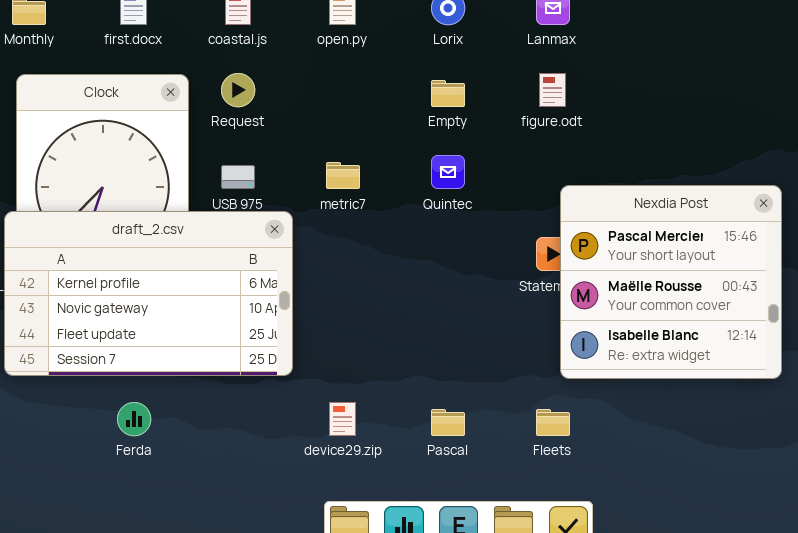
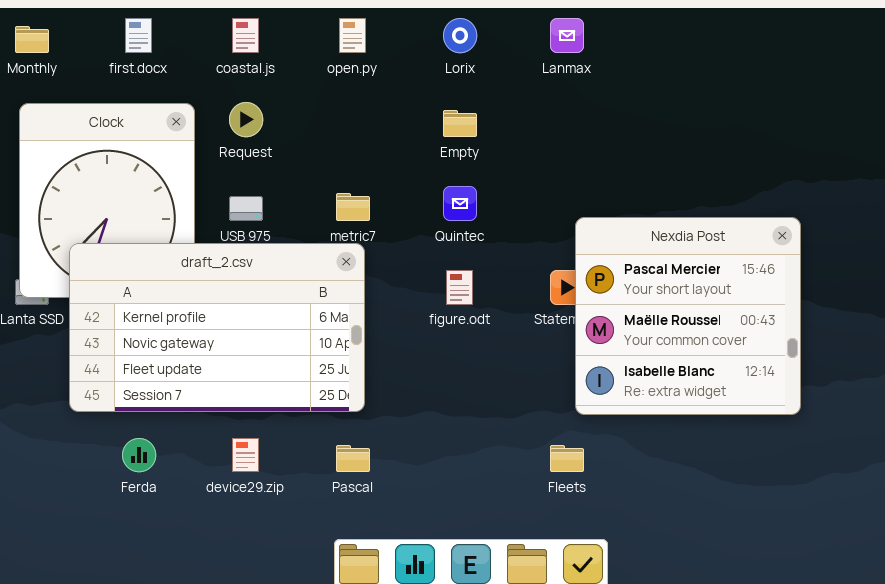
figure.odt: [539,73,566,107] -> [446,270,473,305], moved
draft_2.csv: [4,211,293,376] -> [69,243,365,412], moved
device29.zip: [329,402,356,436] -> [232,438,259,472], moved
Pascal: [431,409,465,436] -> [336,445,370,472], moved

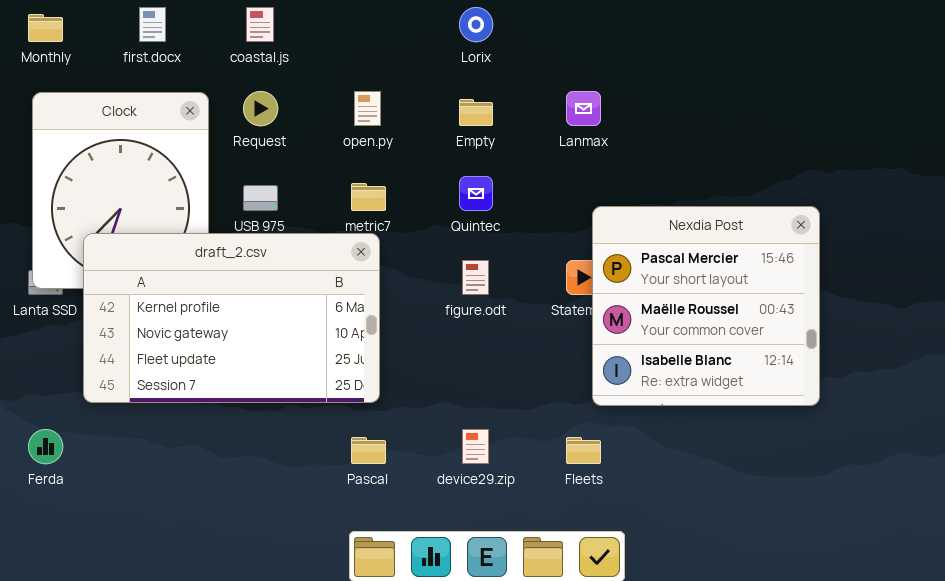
open.py: [339,18,366,53] -> [354,91,381,126], moved
Lanmax: [550,18,584,53] -> [566,91,601,126], moved
Ferda: [122,438,156,472] -> [28,429,63,464], moved
device29.zip: [232,438,259,472] -> [462,429,489,464], moved

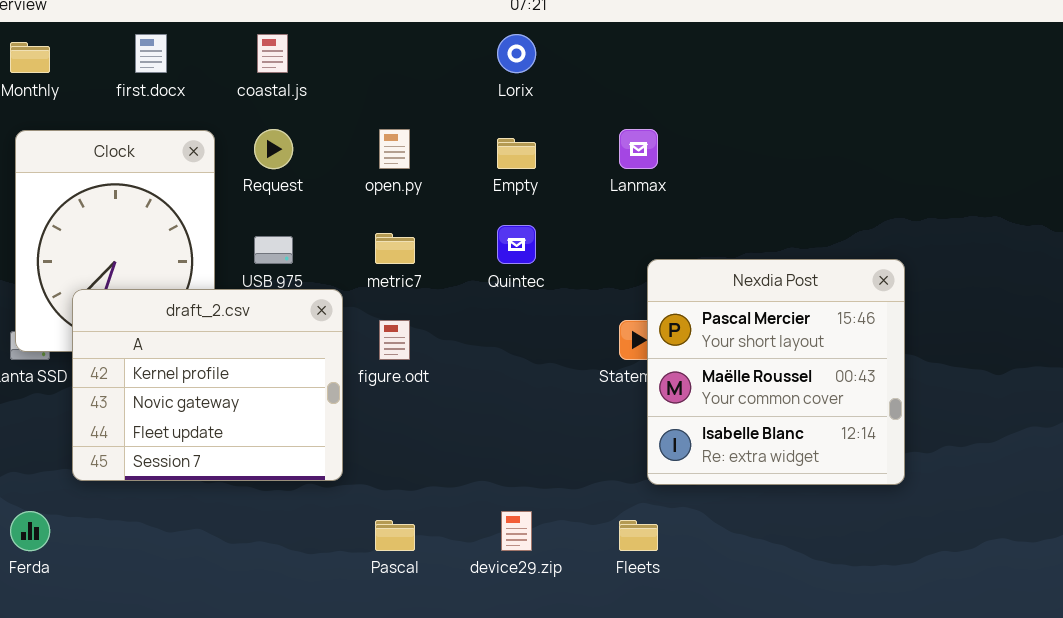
draft_2.csv: [83,233,380,403] -> [72,289,343,481], resized
figure.odt: [462,260,489,295] -> [379,320,410,360], moved

